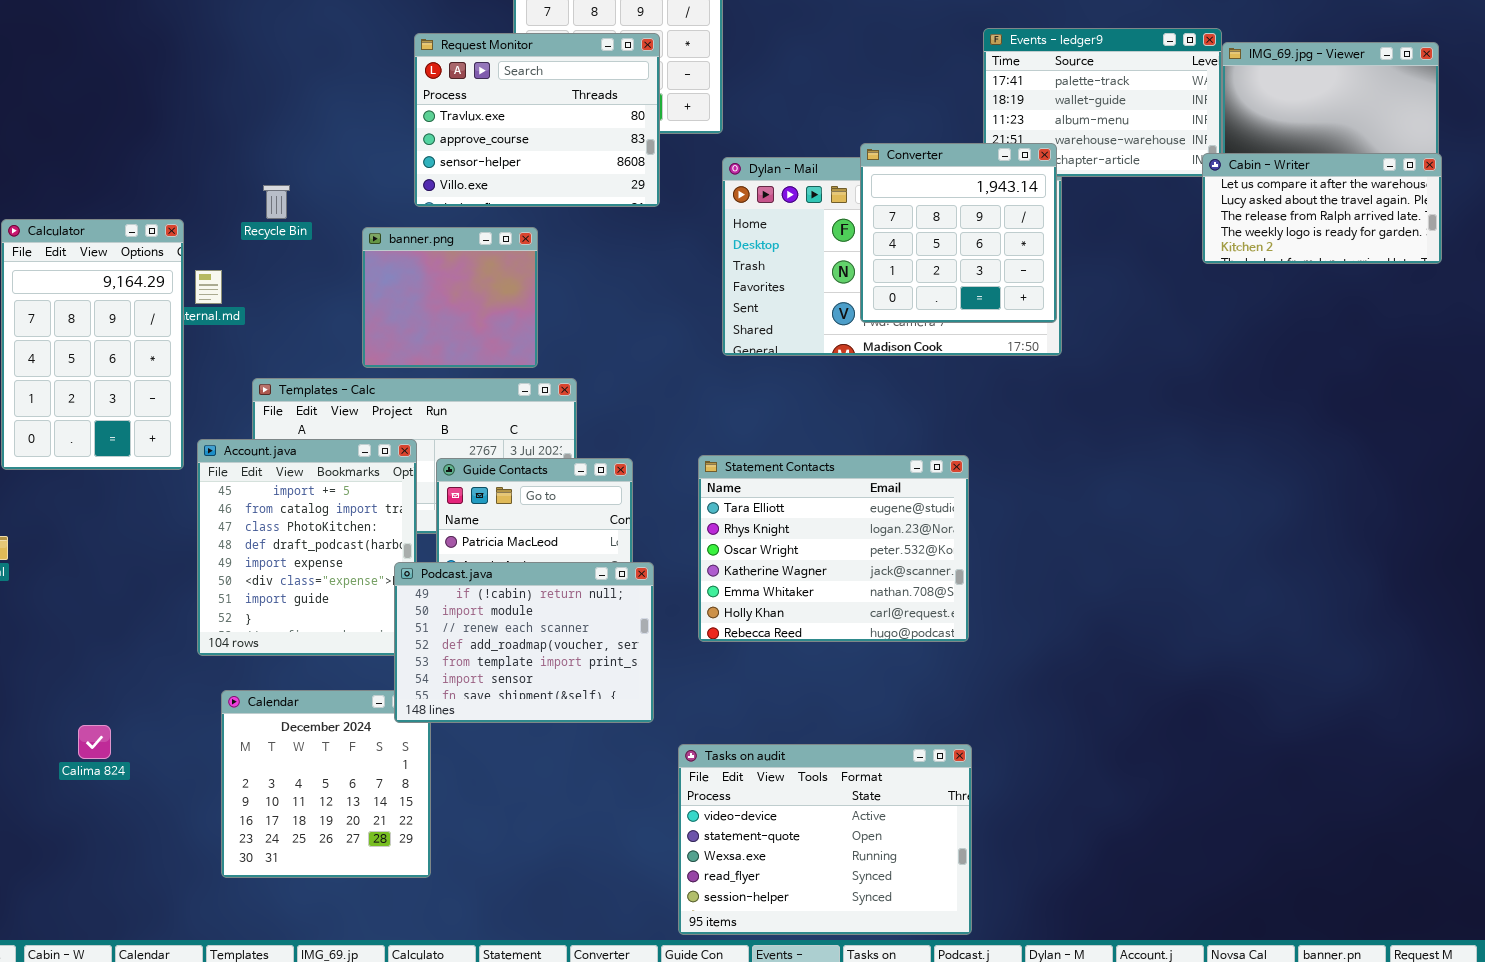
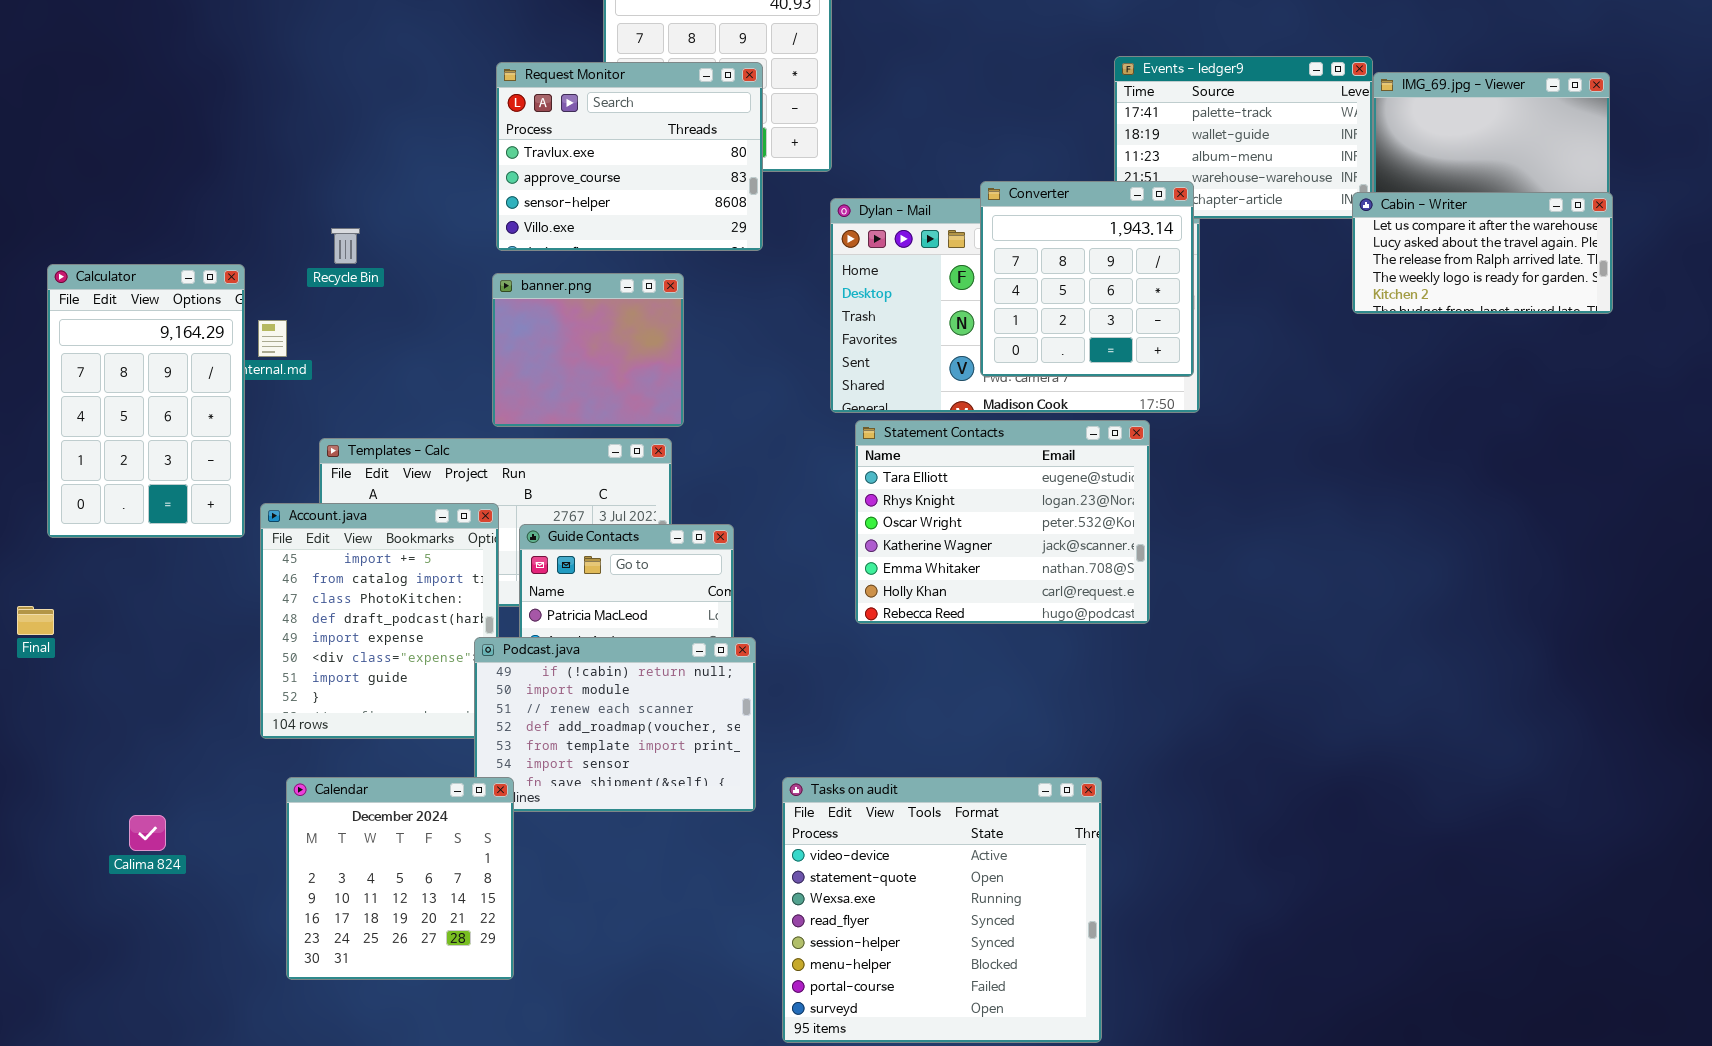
banner.png: [362,227,538,368] -> [492,273,684,427], moved
Statement Contacts: [698,455,969,642] -> [855,420,1150,624], moved
Calendar: [221,690,431,878] -> [286,777,514,980], raised
Tasks on audit: [678,744,972,935] -> [782,777,1102,1043], resized

